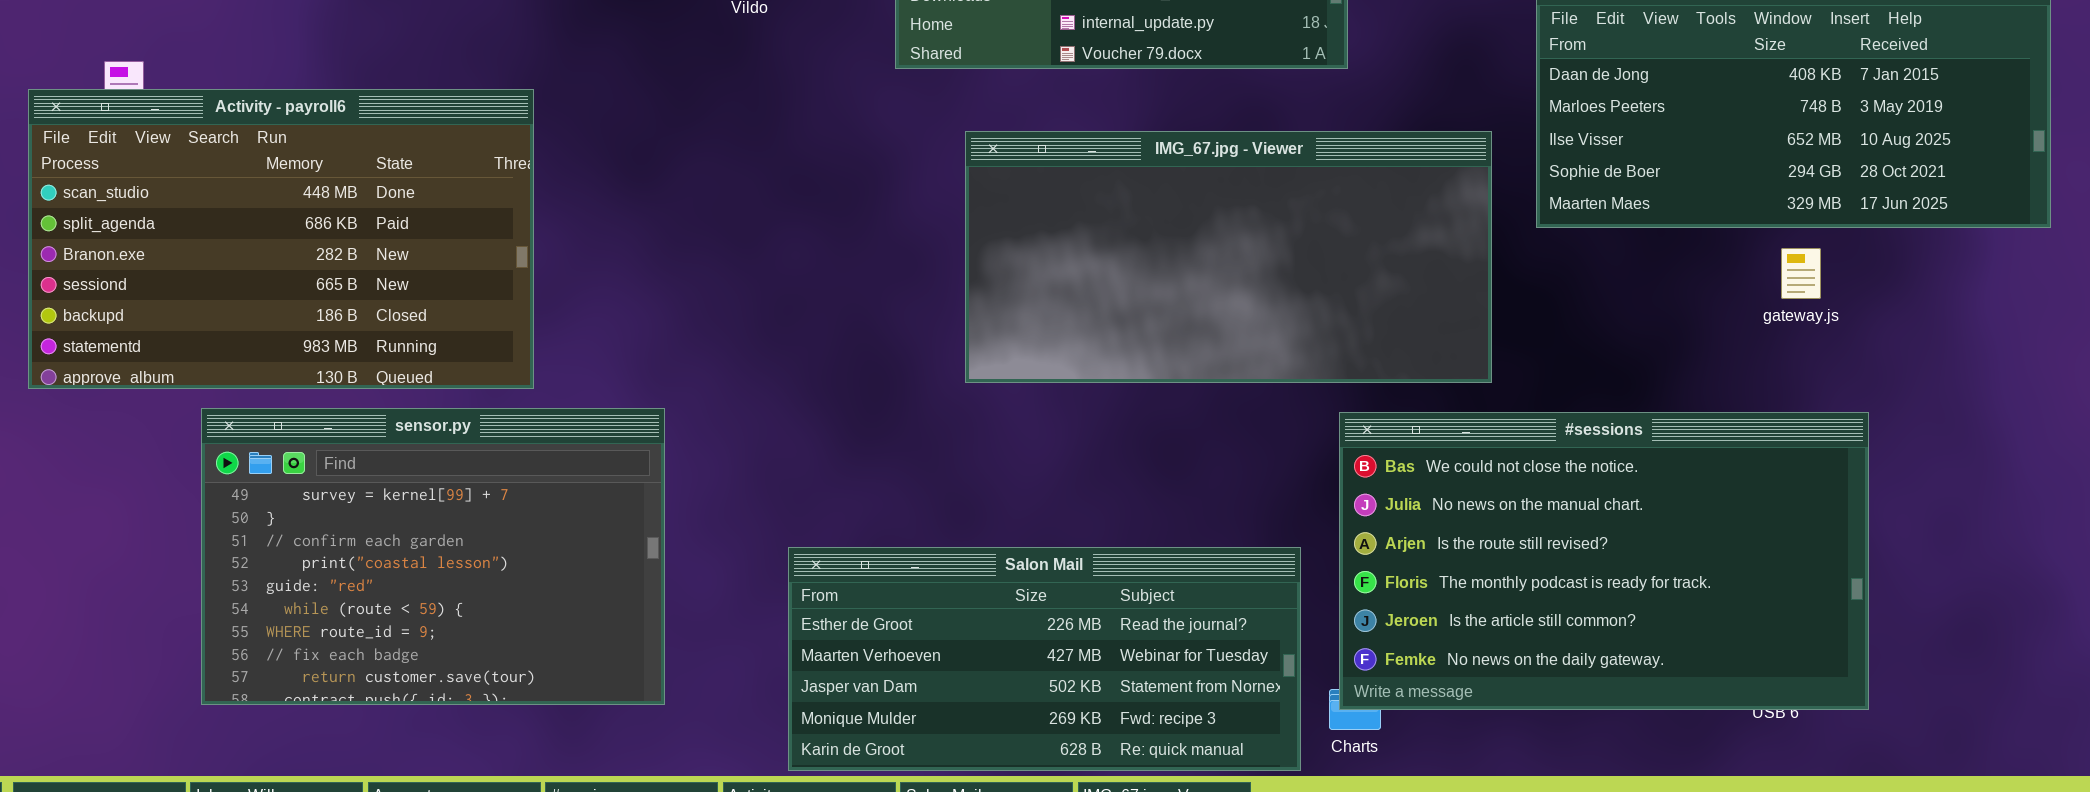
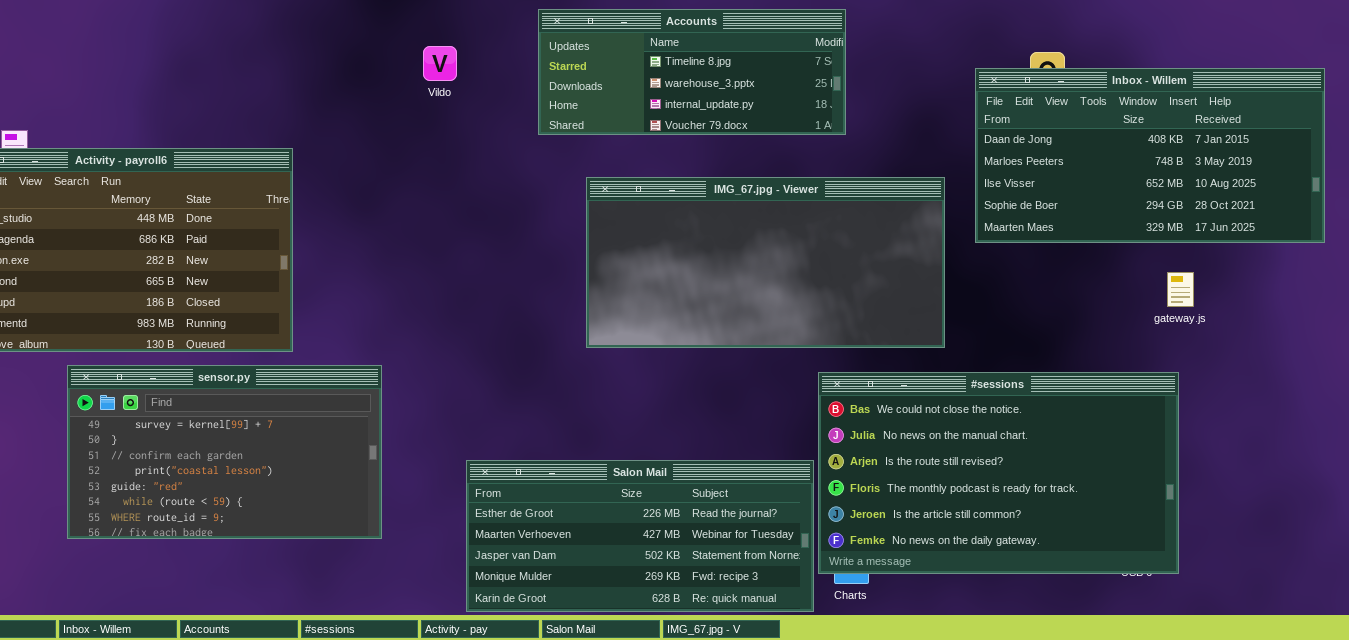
gateway.js: [1781,248,1821,299] -> [1167,272,1194,307], moved
sensor.py: [201,408,665,705] -> [67,365,382,539], resized
#sessions: [1339,412,1869,710] -> [818,372,1179,574], moved

